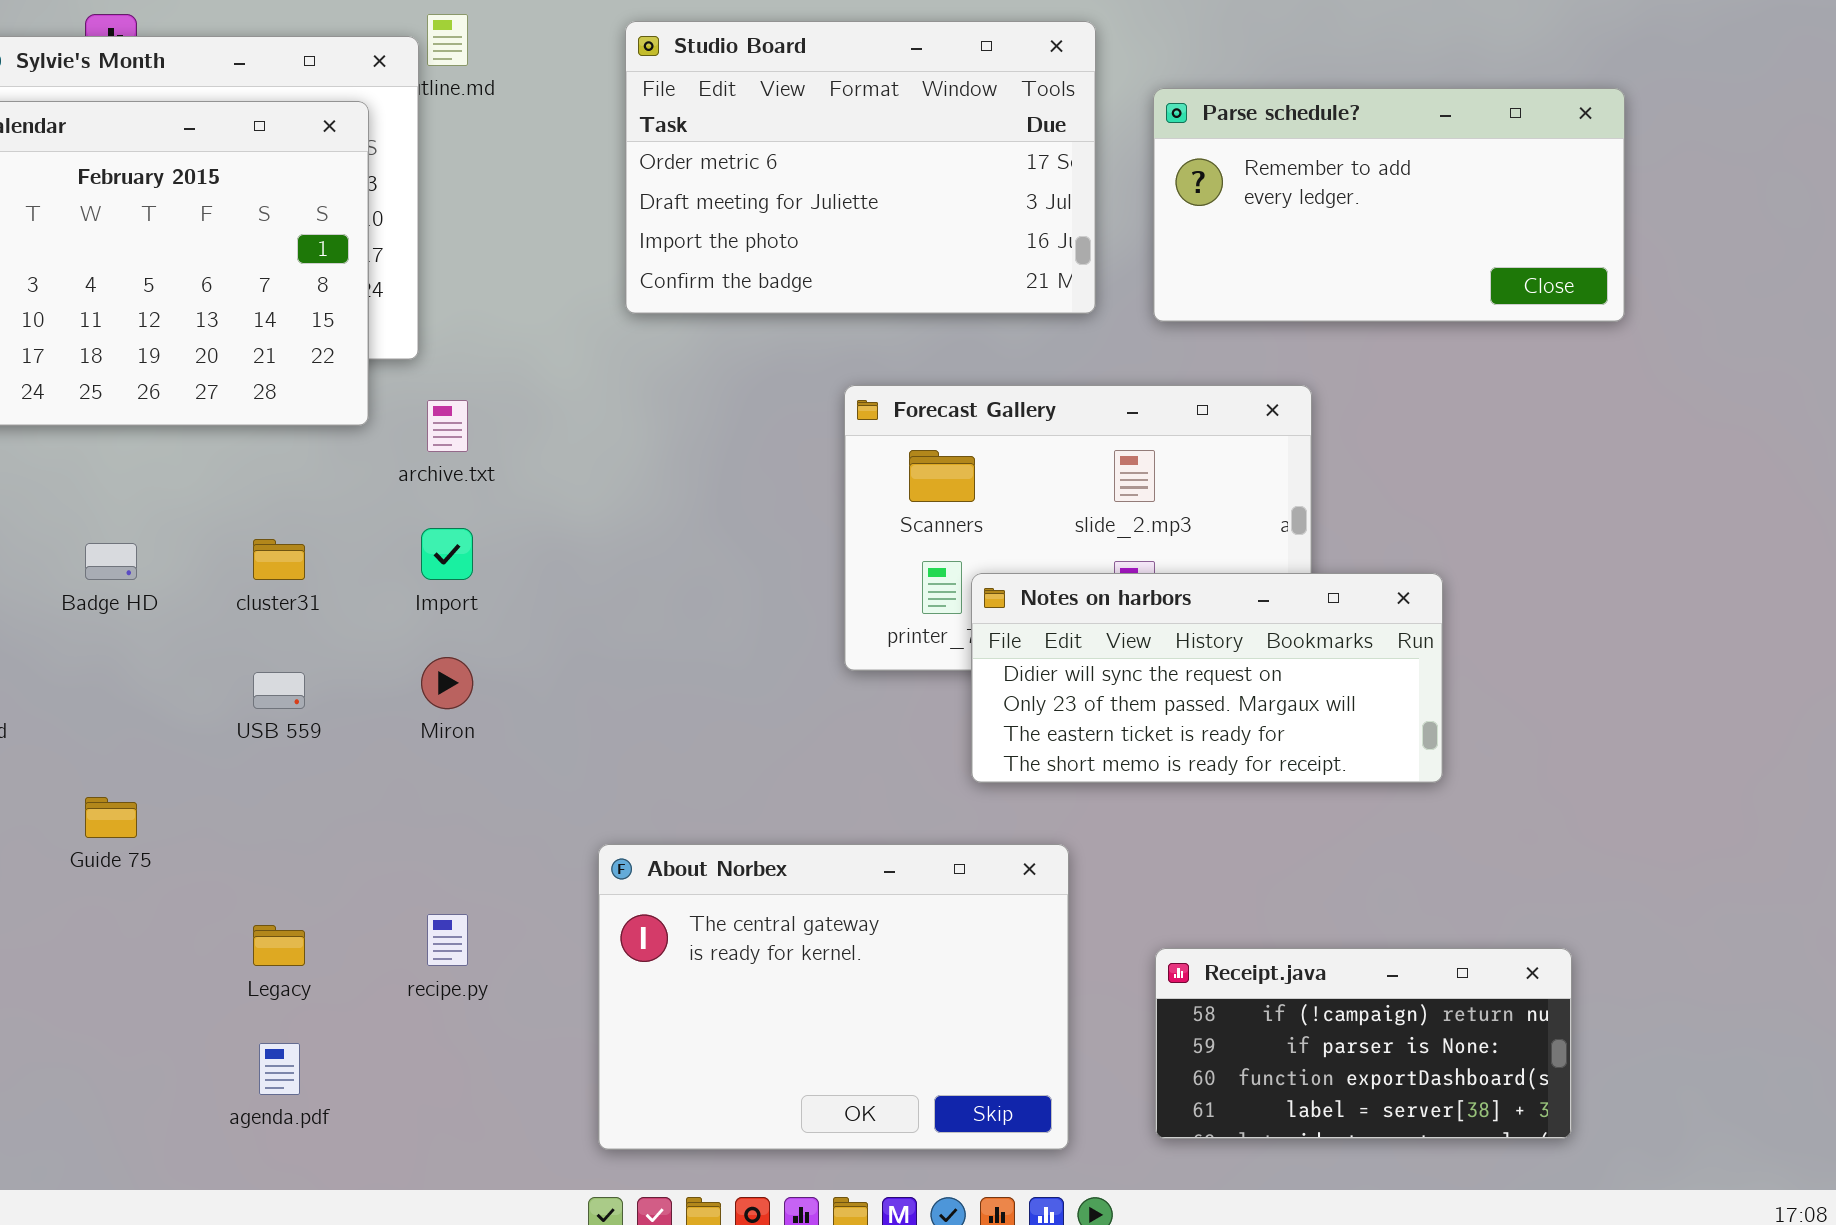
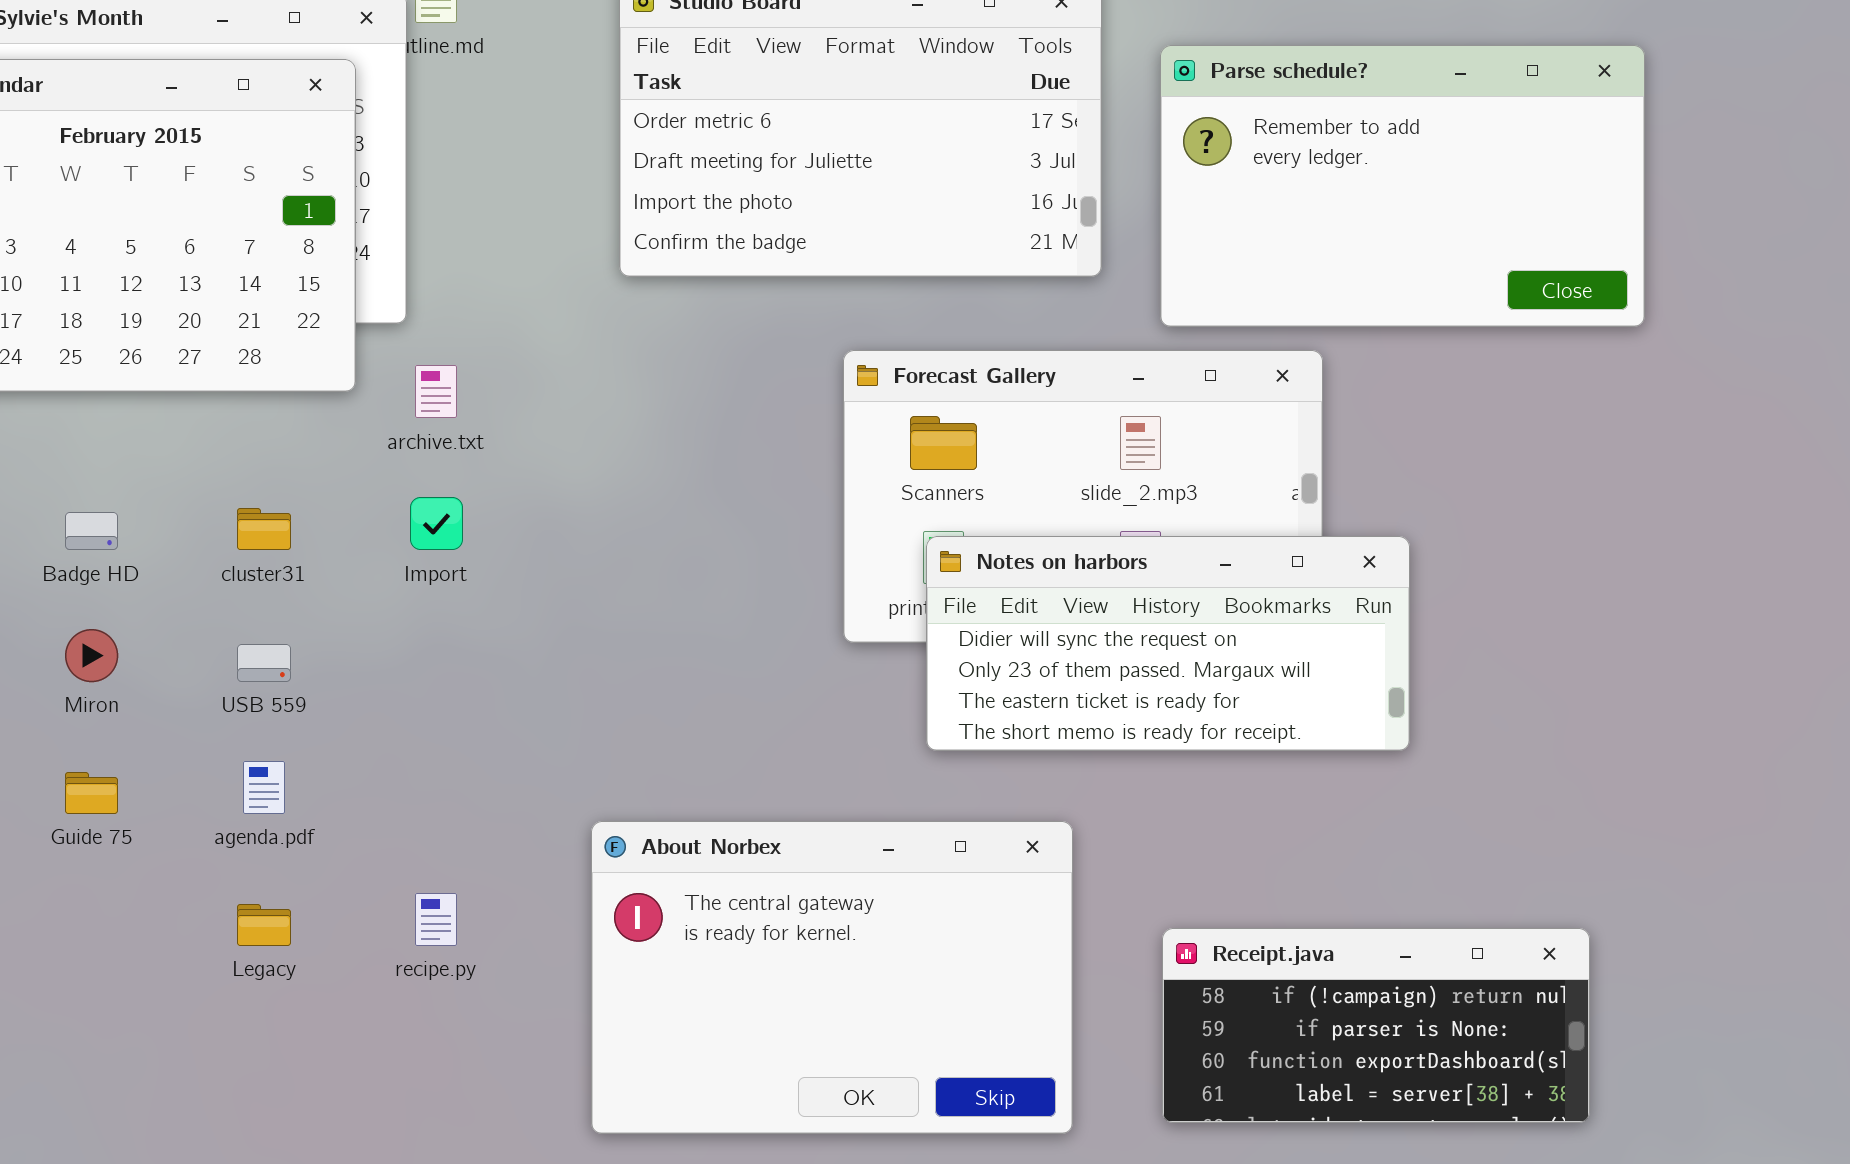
Parse schedule?: [1153,88,1625,322] -> [1160,45,1645,327], resized
Notes on harbors: [971,573,1443,783] -> [926,536,1410,751], moved
Miron: [421,657,473,709] -> [65,629,118,682], moved
agenda.pdf: [259,1043,300,1095] -> [243,761,285,814], moved

